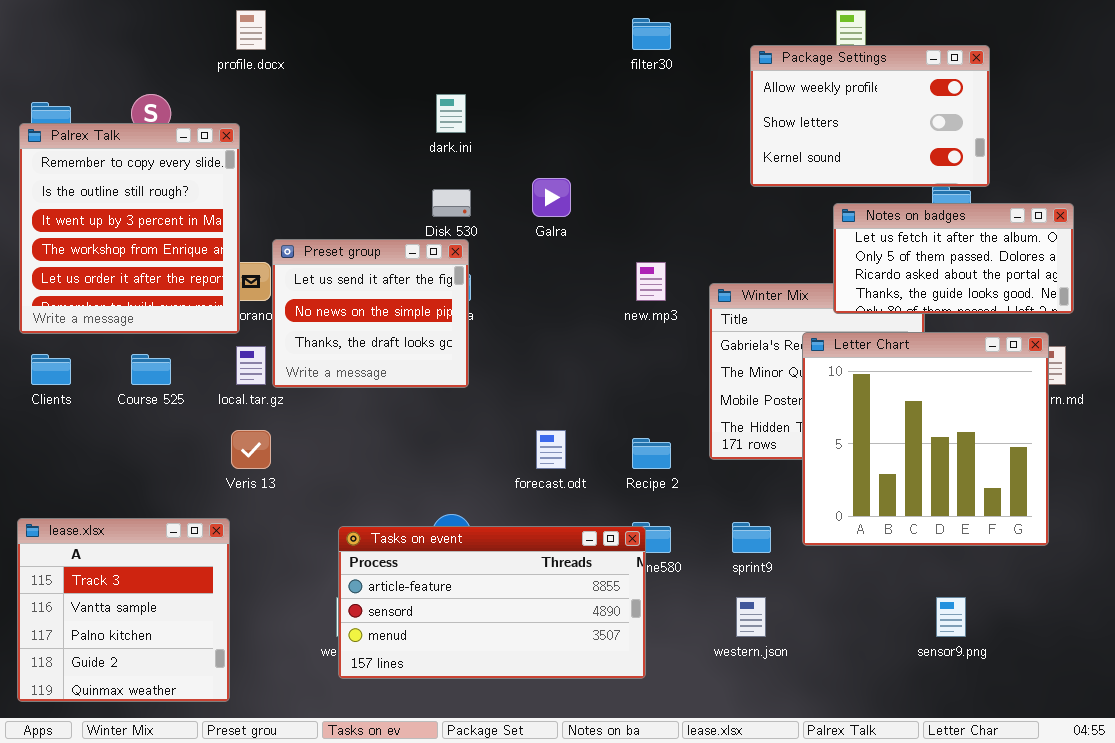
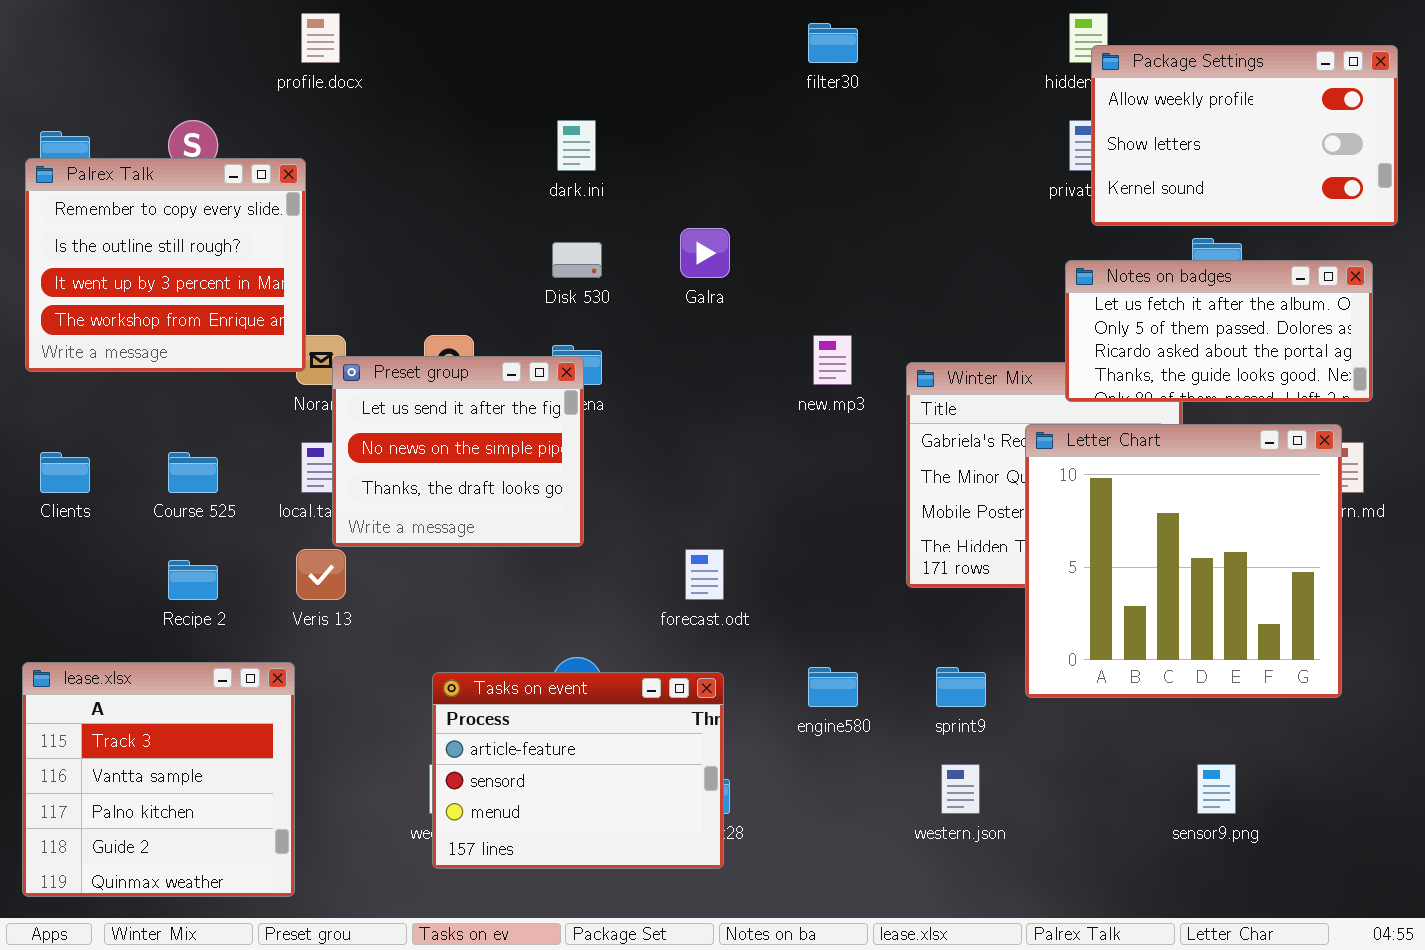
Package Settings: [750,45,990,187] -> [1091,45,1398,226], moved
Palrex Talk: [19,123,240,334] -> [25,158,306,372], resized
Preset group: [272,239,469,388] -> [332,356,584,547], moved
Recipe 2: [632,438,671,469] -> [168,560,218,600], moved
Tasks on event: [338,526,646,679] -> [432,672,724,869], resized

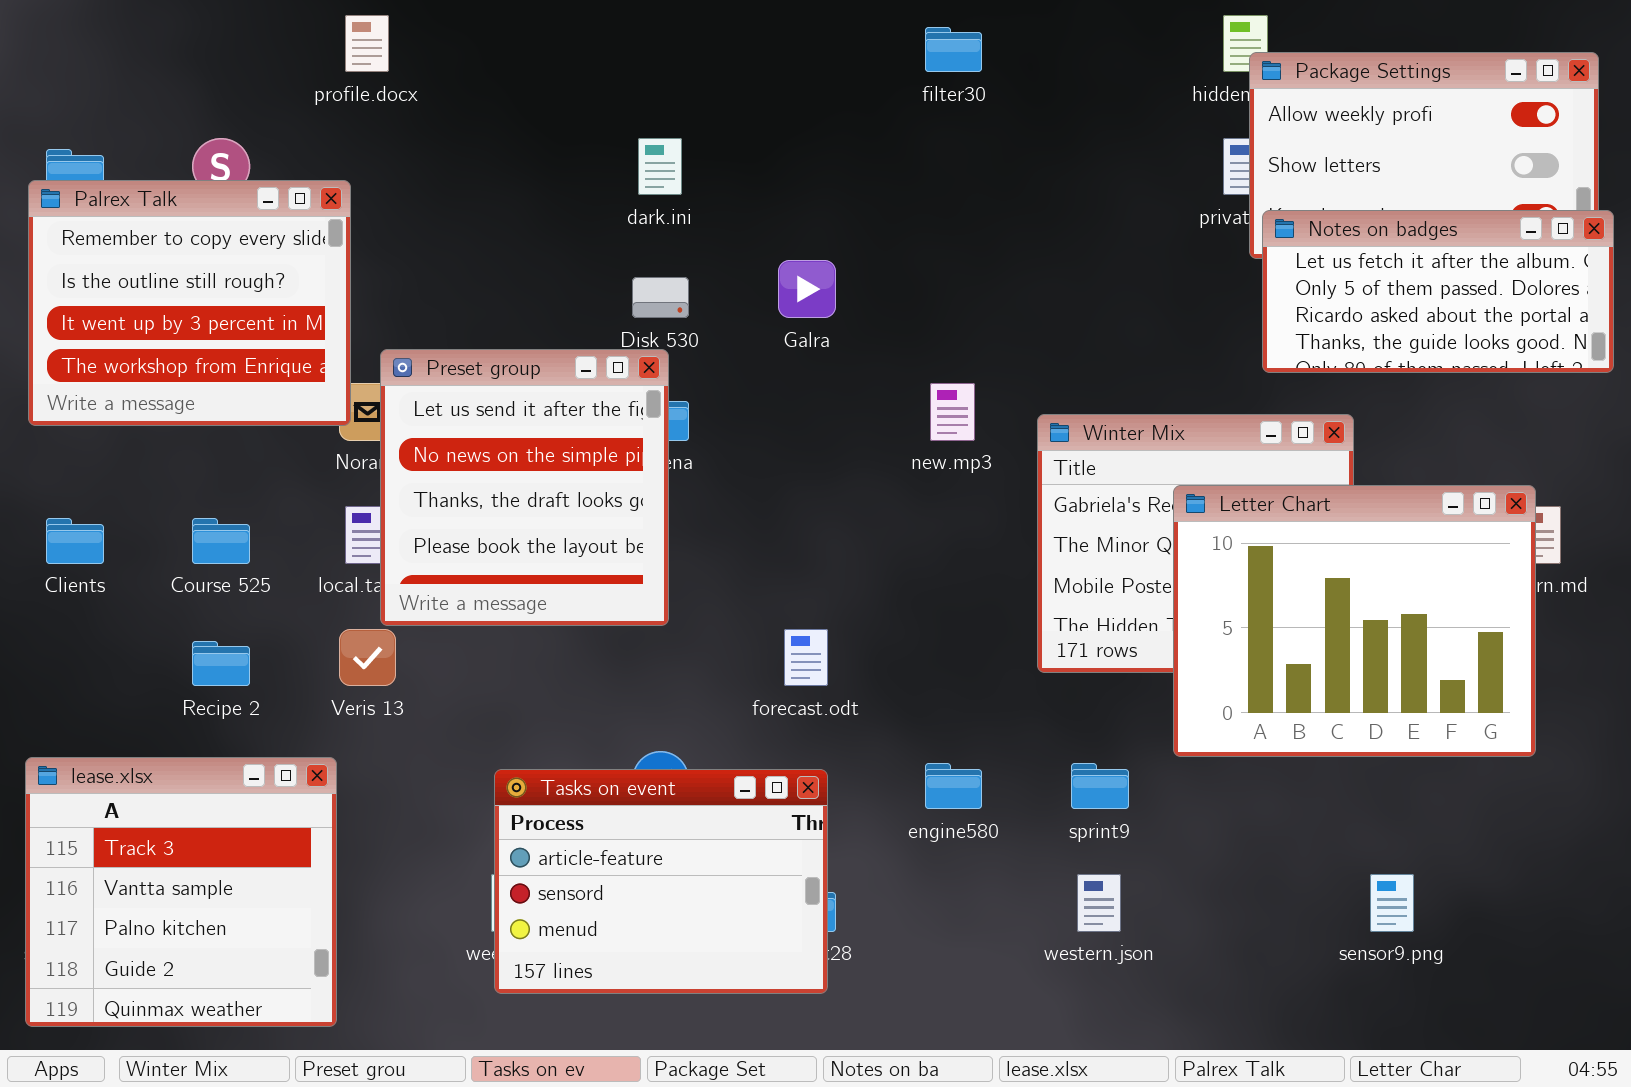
Notes on badges: [1065,260,1373,402] -> [1262,210,1614,373], moved
Preset group: [332,356,584,547] -> [380,349,669,626], resized
Letter Chart: [1025,424,1342,698] -> [1173,485,1536,757], resized

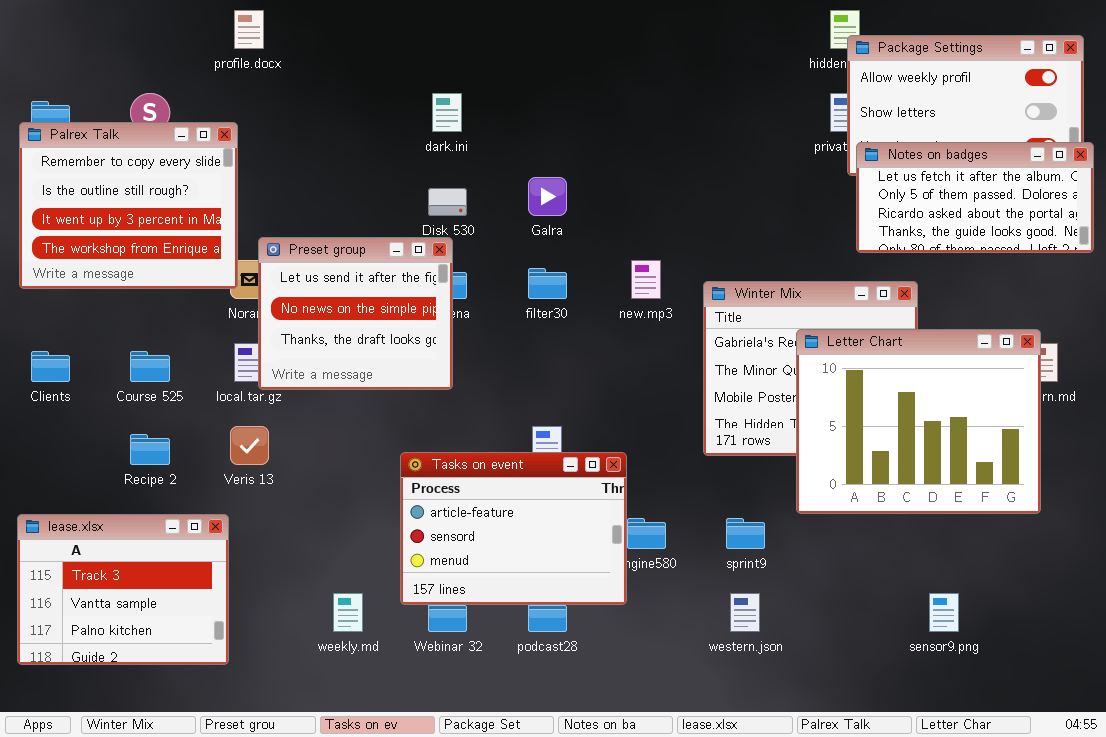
filter30: [925,27,982,72] -> [528,268,567,299], moved
Preset group: [380,349,669,626] -> [258,237,453,390], resized
lease.xlsx: [25,757,337,1027] -> [17,514,229,665], resized
Tasks on event: [494,769,828,994] -> [400,452,627,605], moved

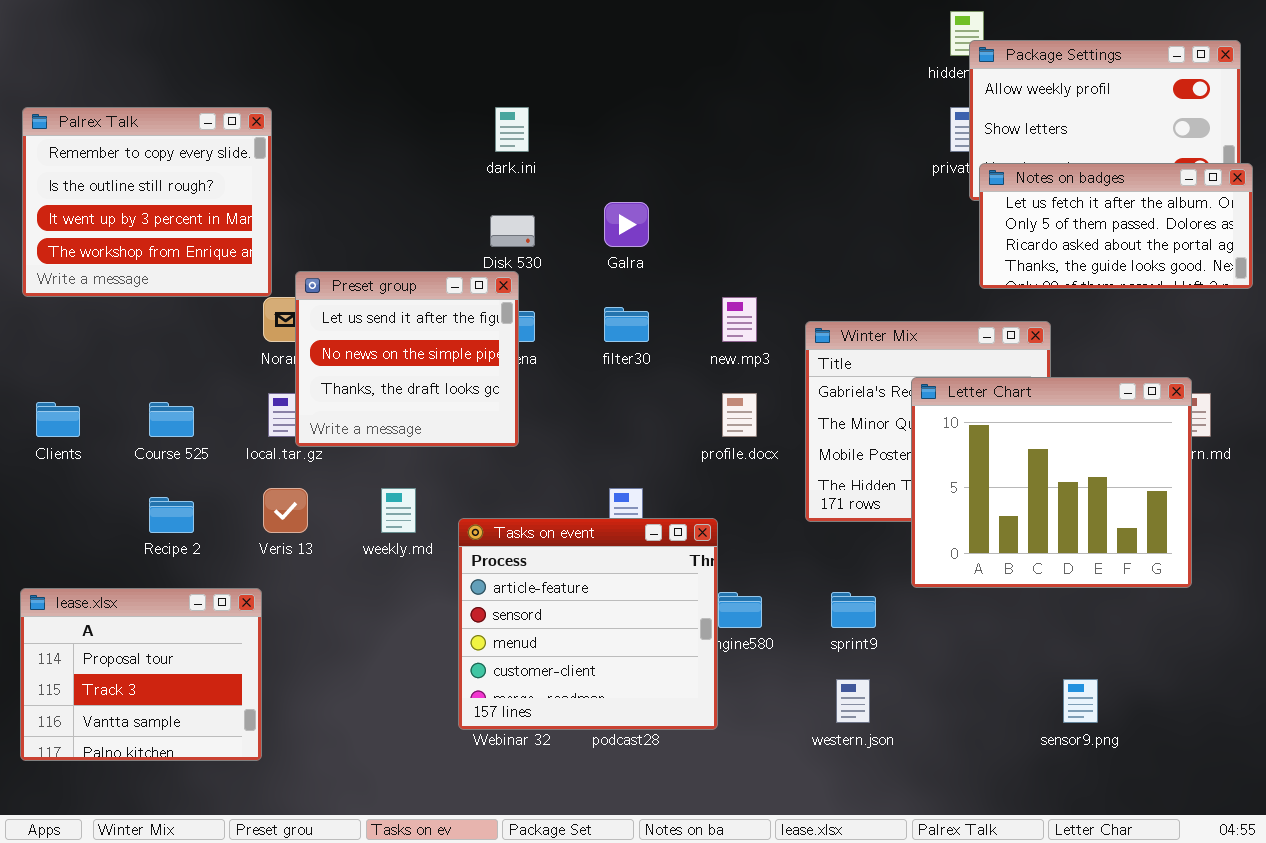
profile.docx: [234,10,264,49] -> [722,393,757,437], moved
Palrex Talk: [19,122,238,289] -> [22,107,272,297], moved
Tasks on event: [400,452,627,605] -> [458,518,718,730], resized
lease.xlsx: [17,514,229,665] -> [20,588,262,761], scrolled up 1 row
weekly.md: [333,593,363,632] -> [381,488,416,533], moved

